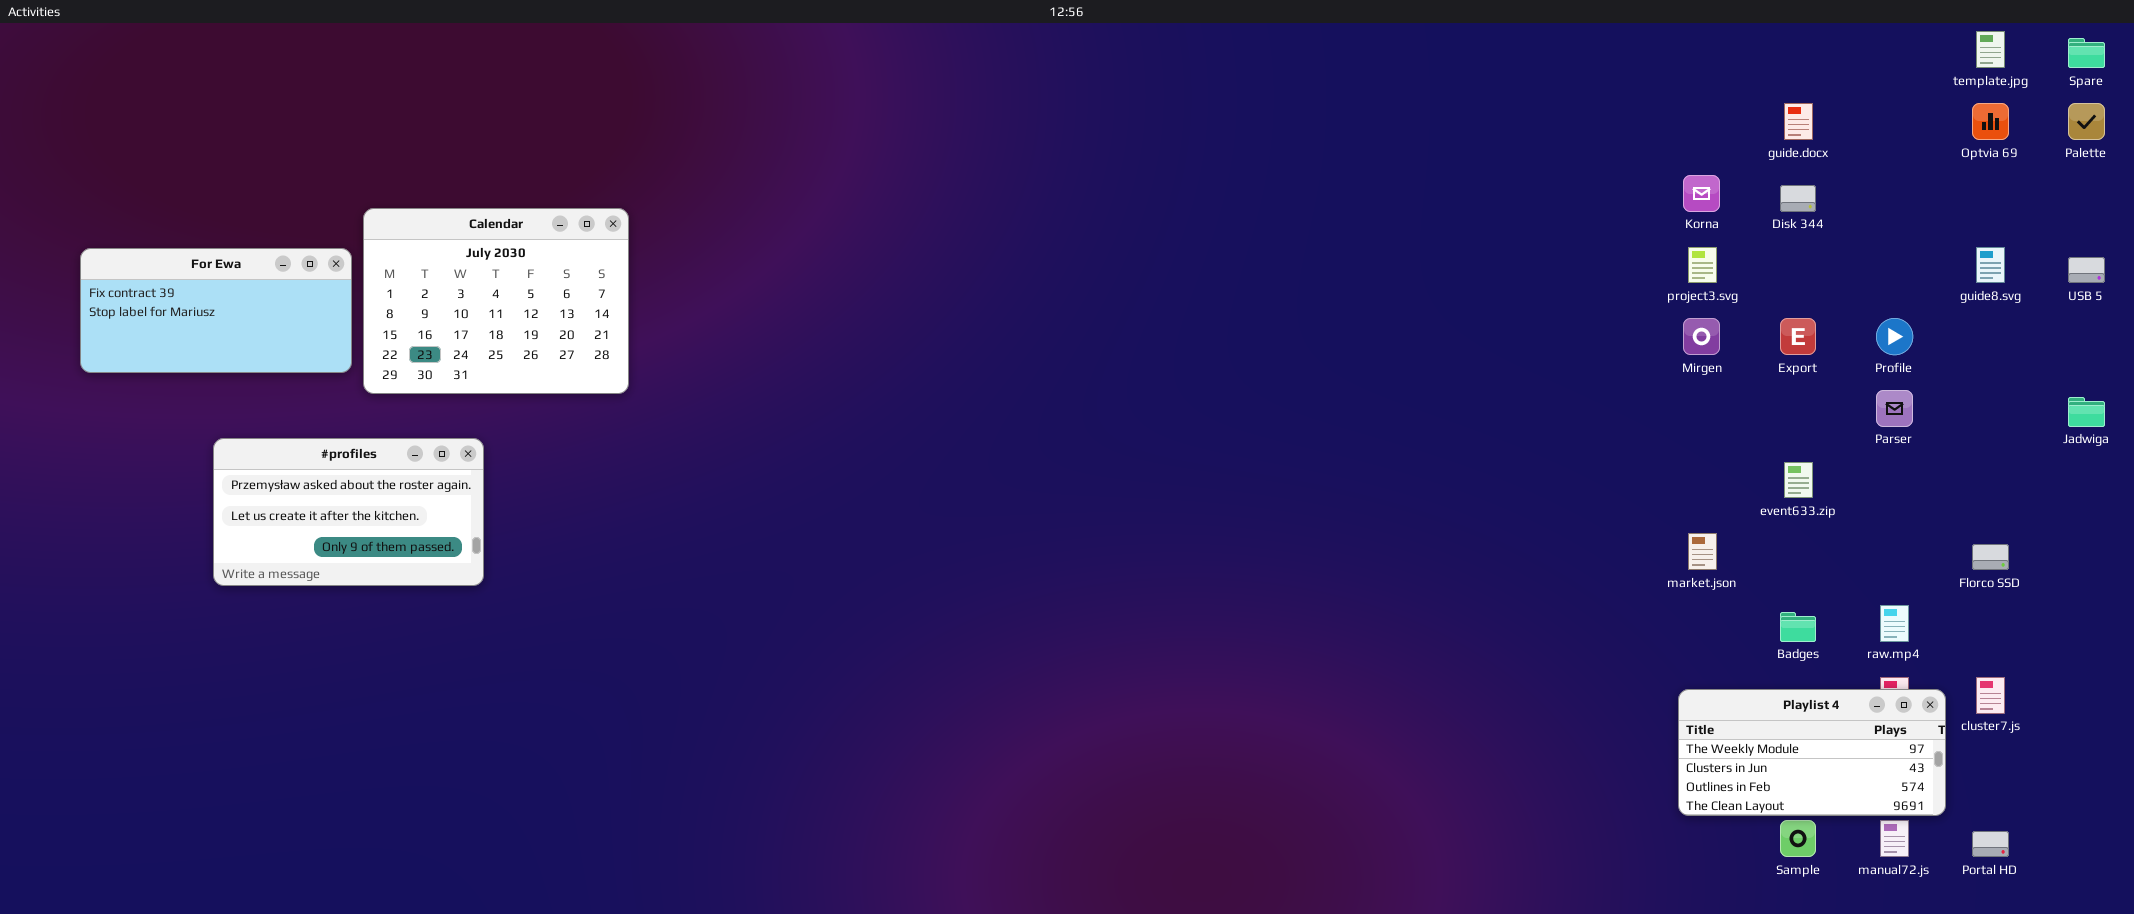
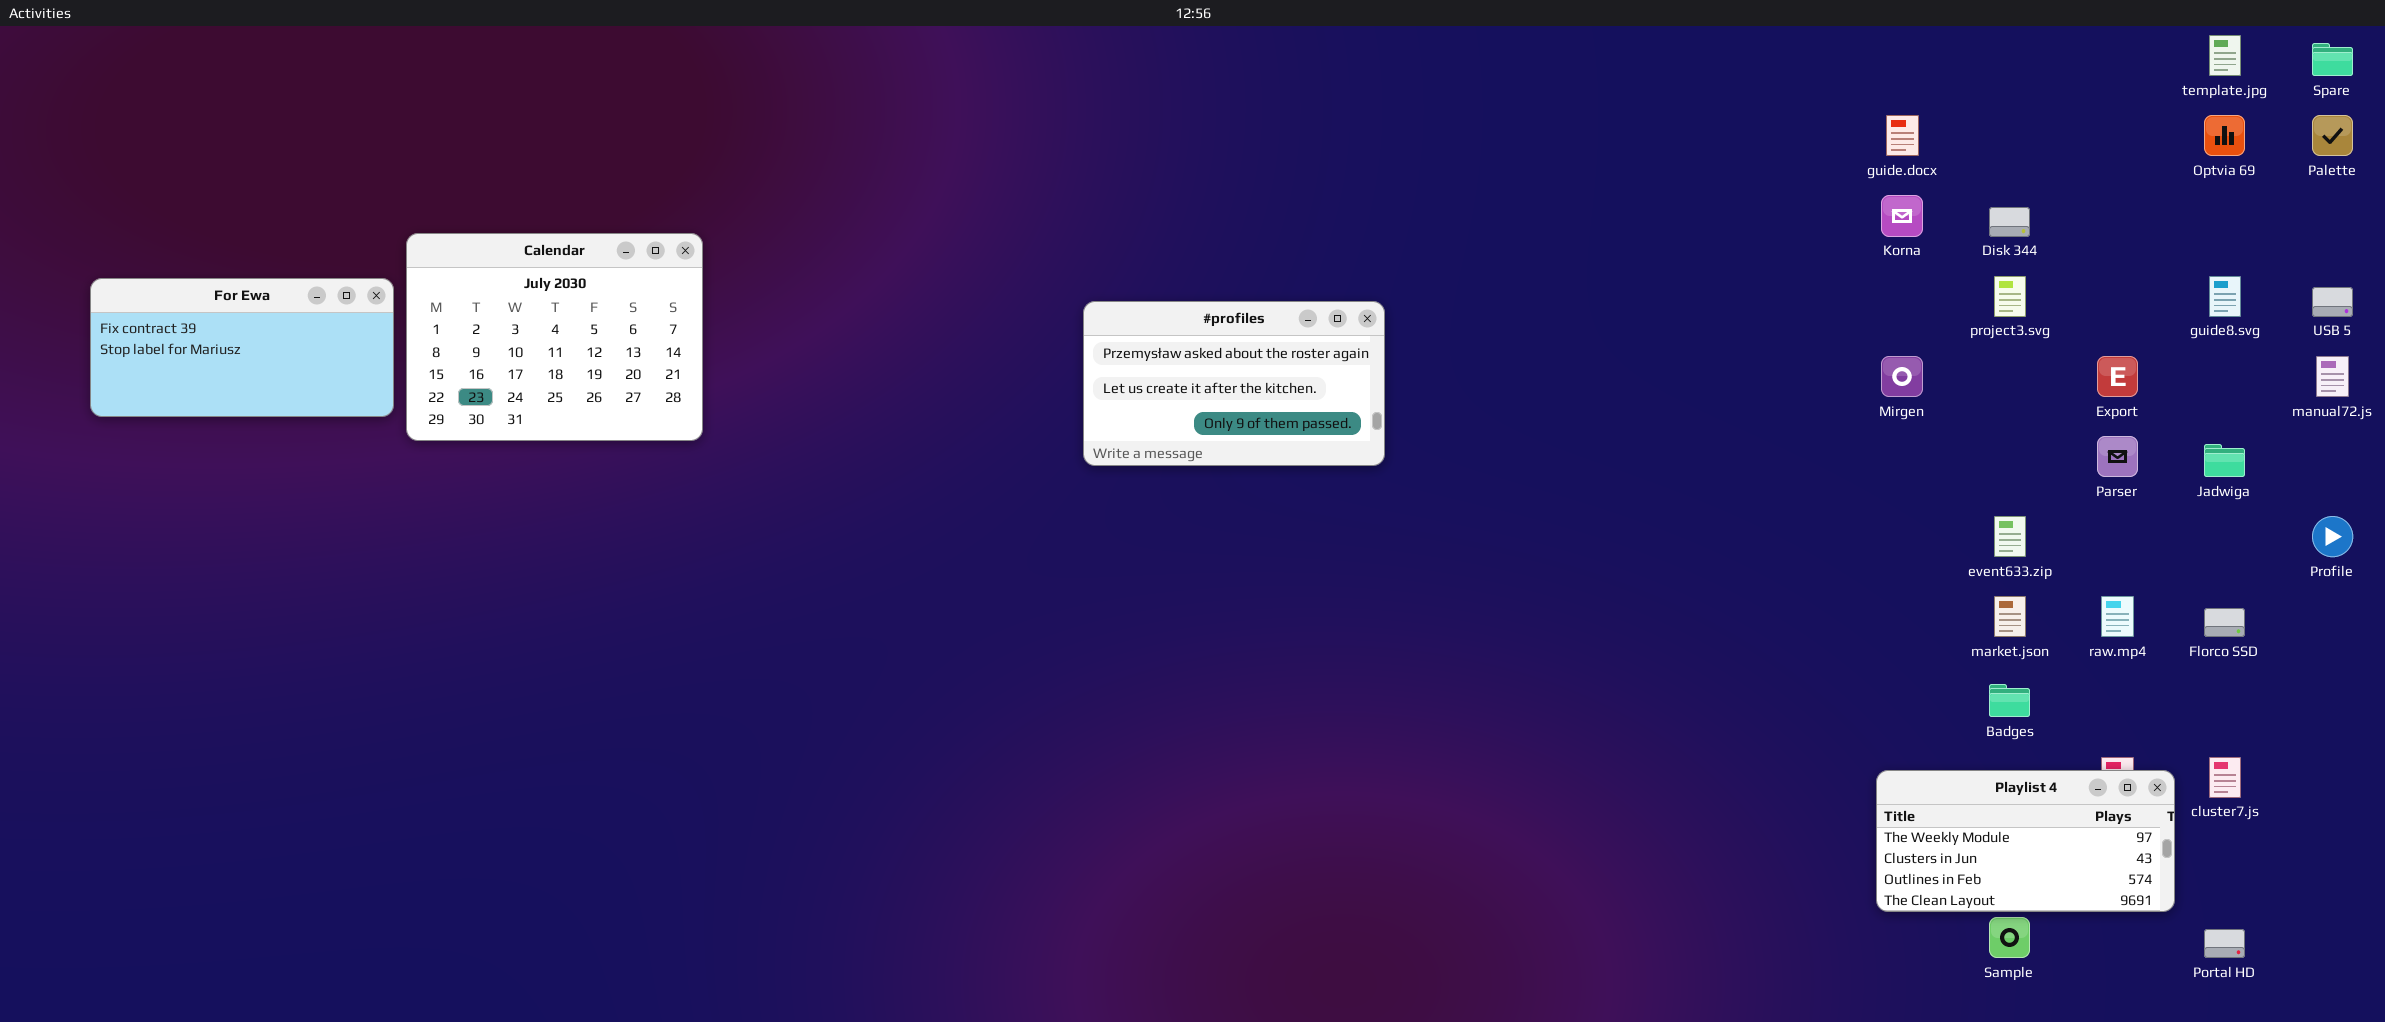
guide.docx: [1784,103,1813,140] -> [1886,115,1919,156], moved
project3.svg: [1688,247,1717,283] -> [1994,276,2026,317], moved
Export: [1780,318,1816,355] -> [2097,356,2138,397], moved
Profile: [1876,318,1913,355] -> [2312,516,2353,557], moved
Jadwiga: [2068,397,2105,427] -> [2204,444,2245,477], moved
#profiles: [213,438,484,586] -> [1083,301,1385,466], moved
market.json: [1688,533,1717,570] -> [1994,596,2026,637], moved
raw.mp4: [1880,605,1909,642] -> [2101,596,2134,637], moved
manual72.js: [1880,820,1909,857] -> [2316,356,2349,397], moved

